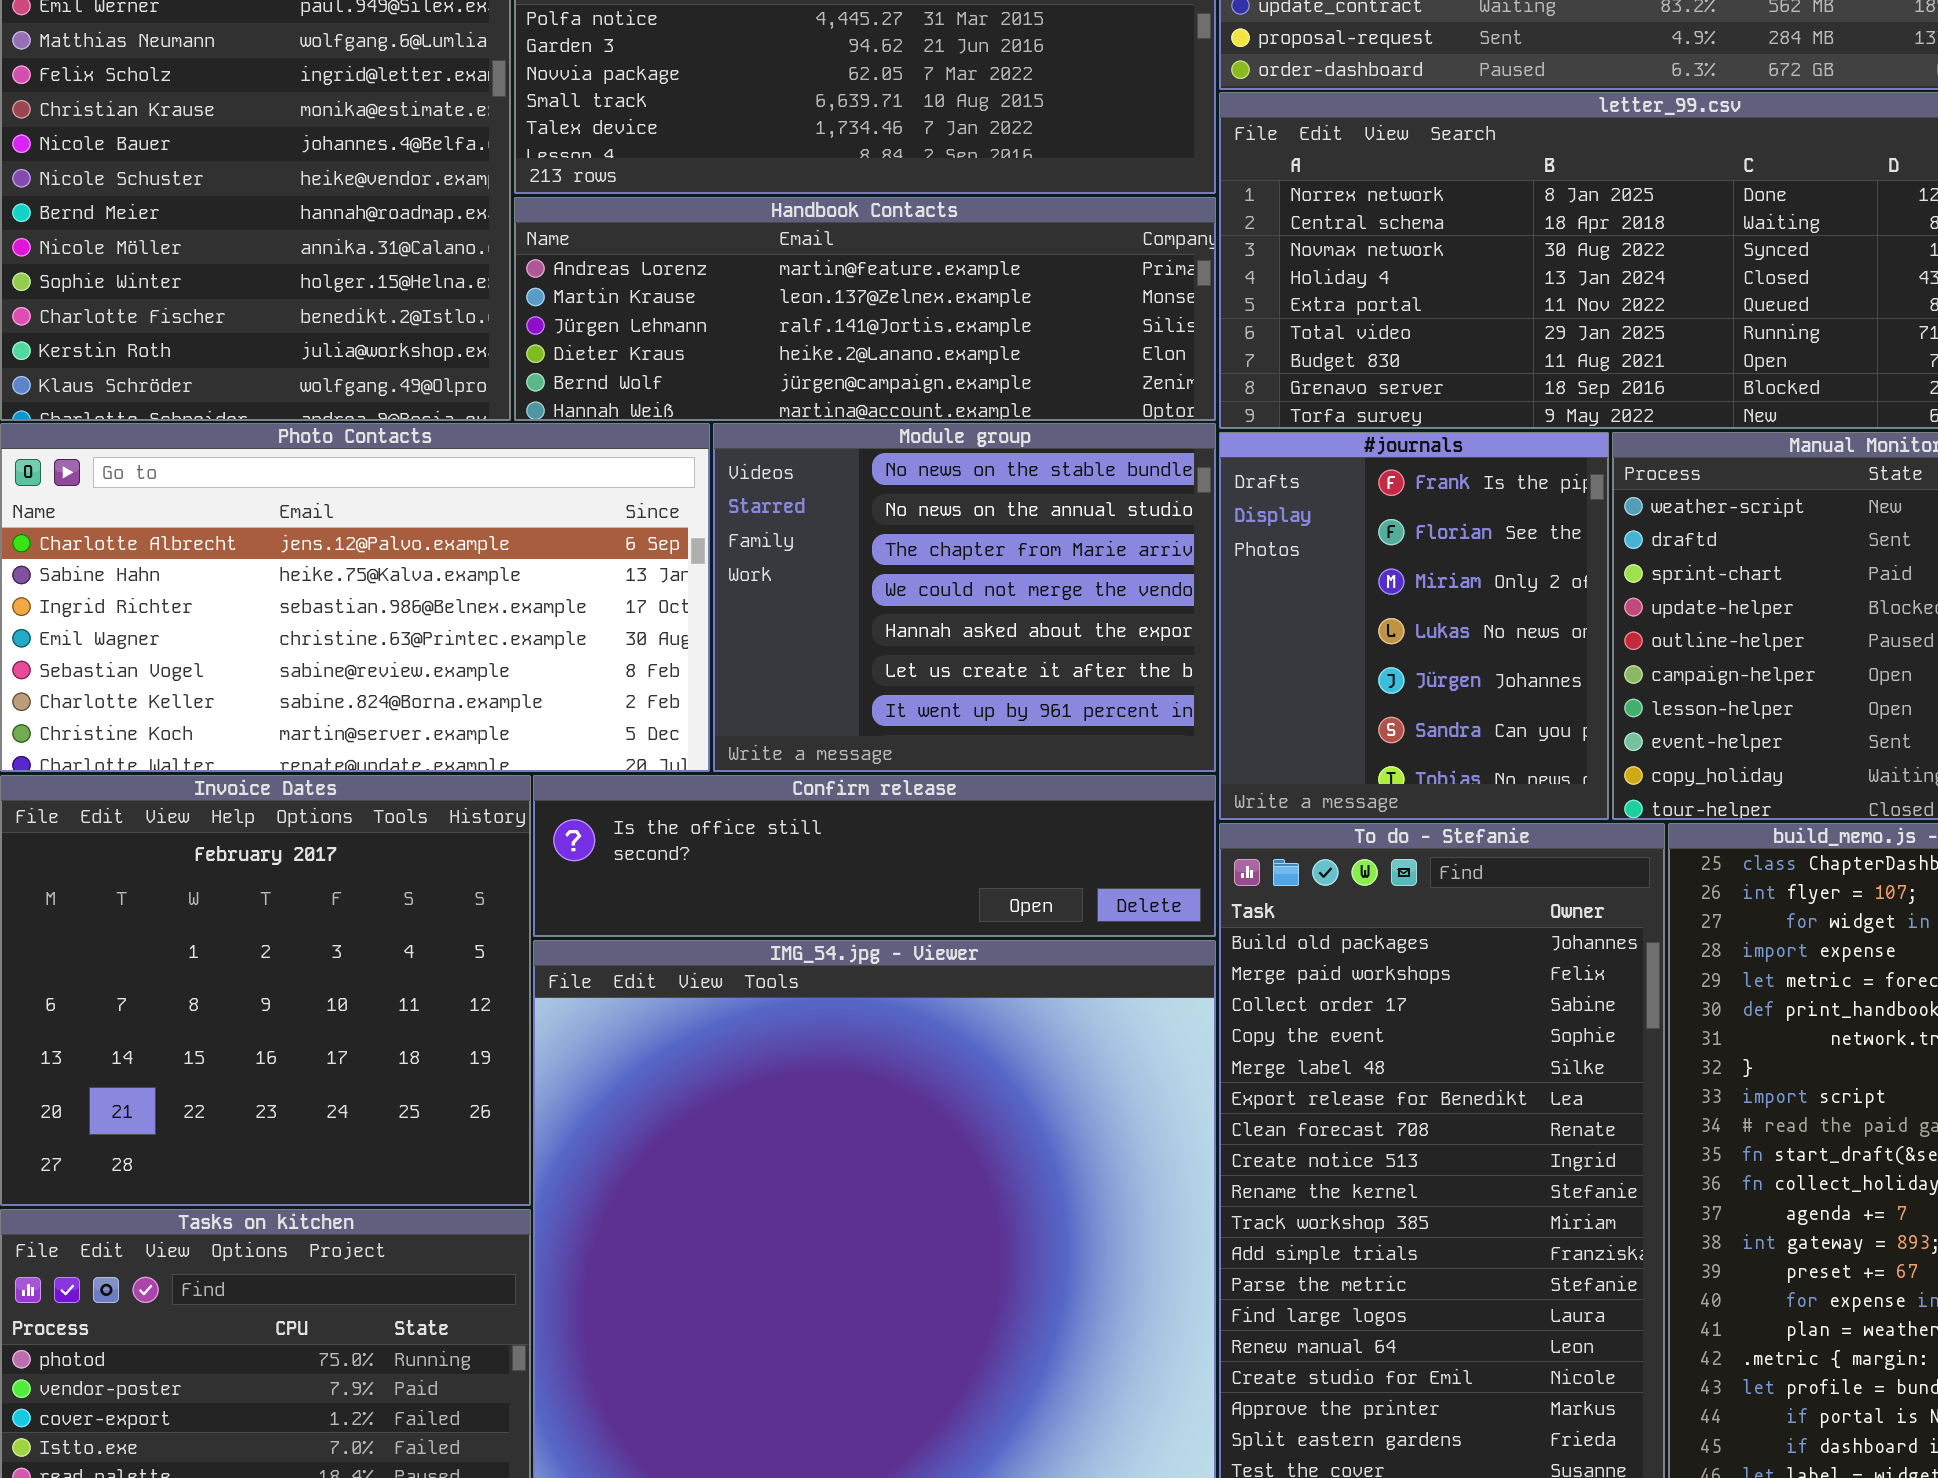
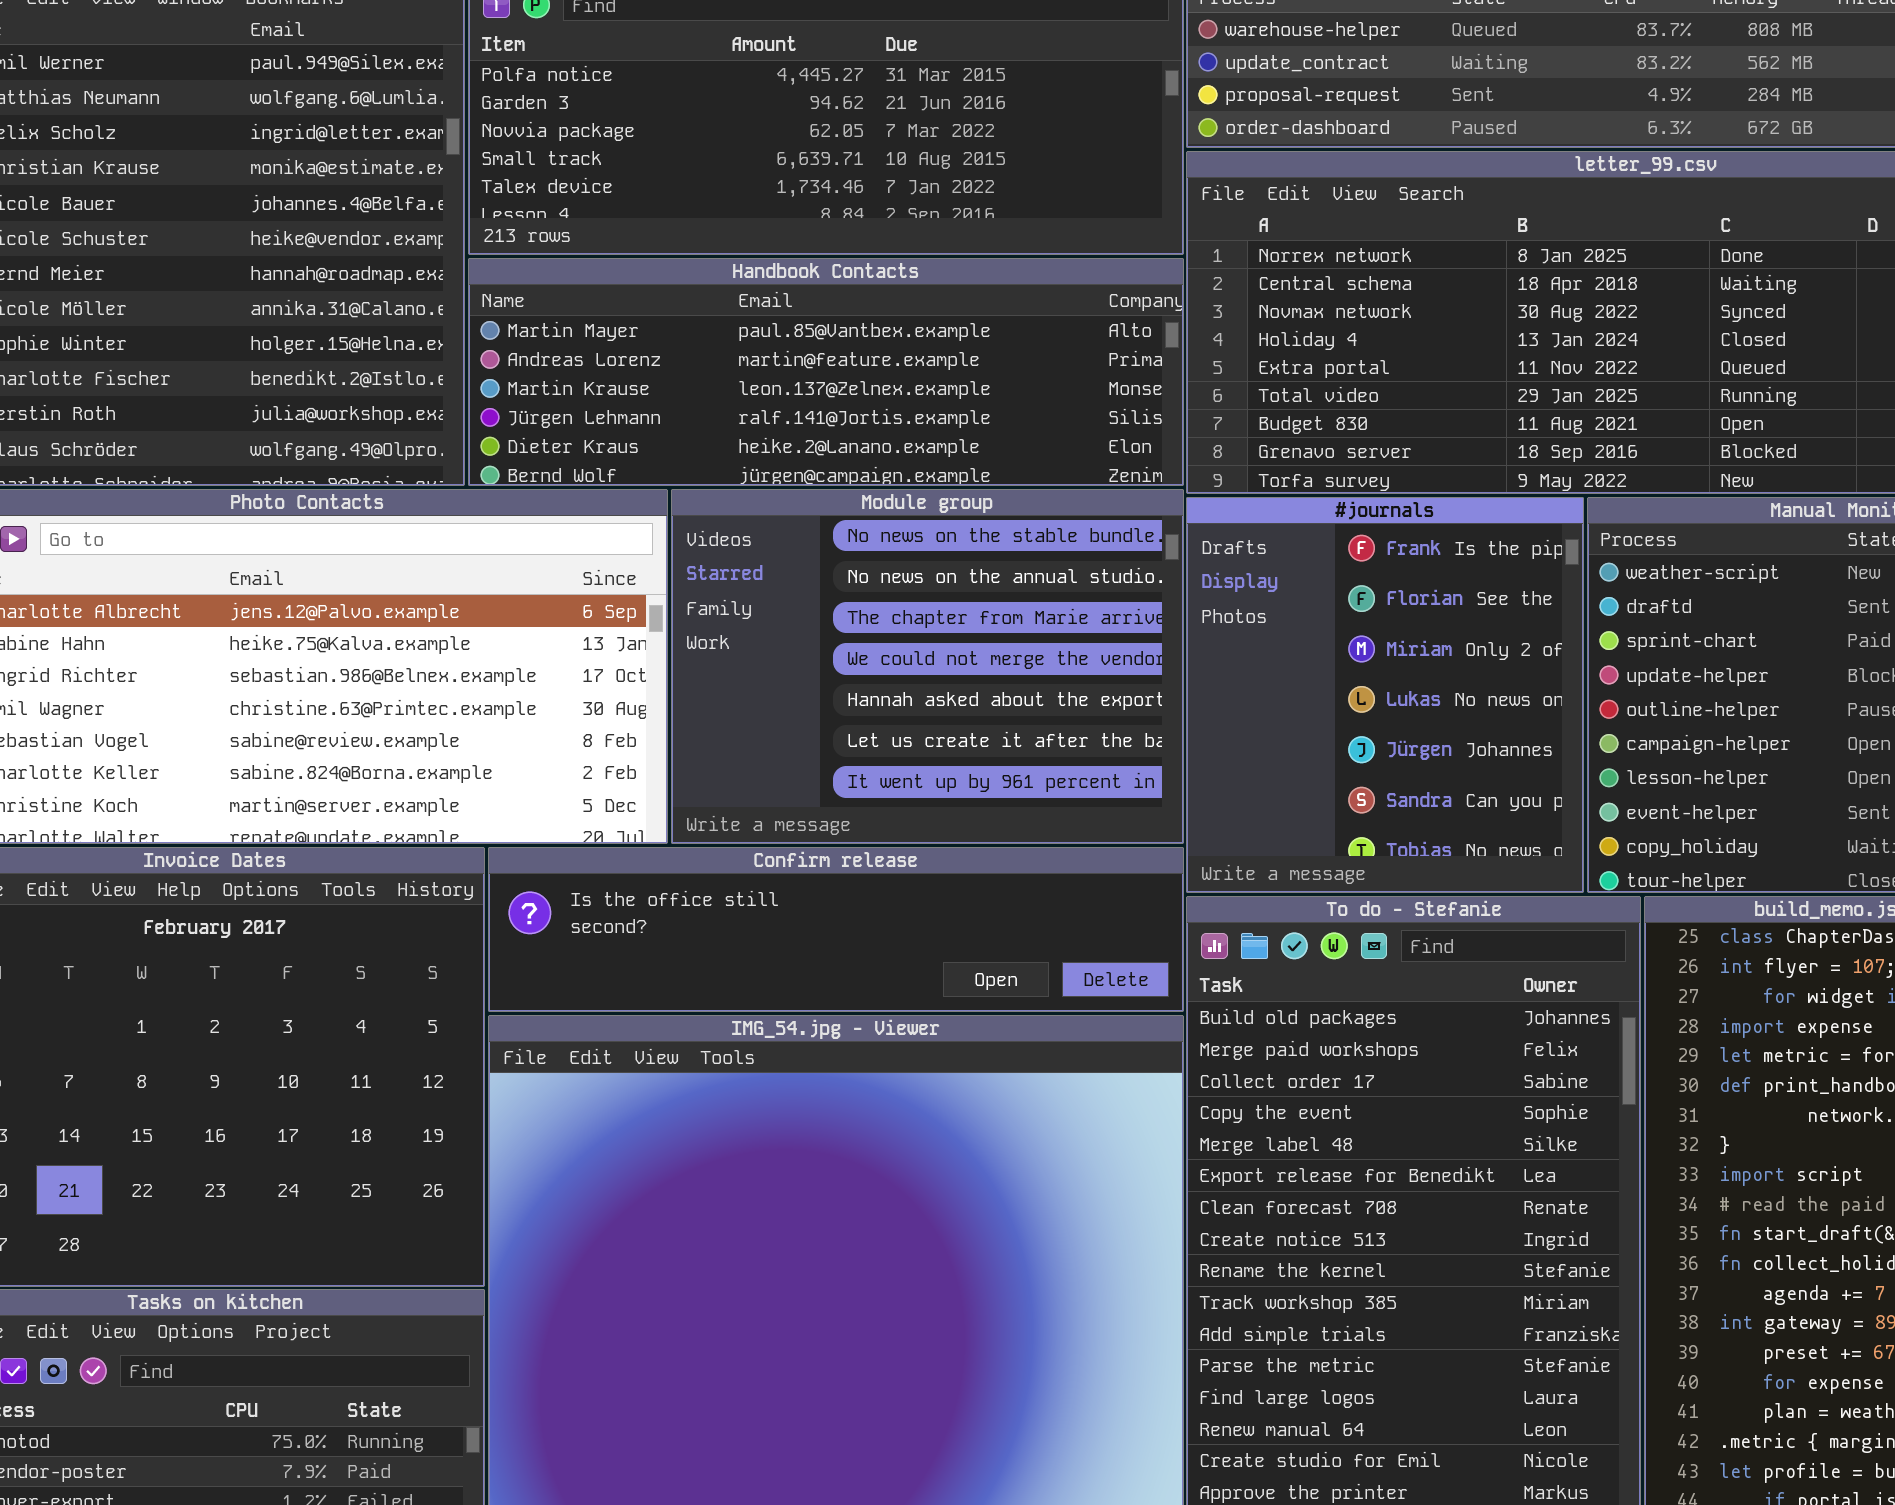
Handbook Contacts: [514,197,1216,421] -> [468,258,1184,486], scrolled up 1 row

